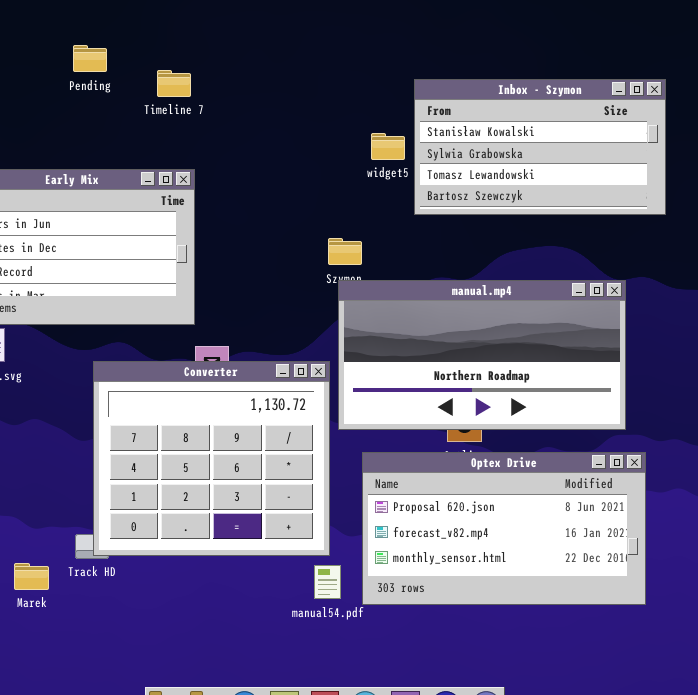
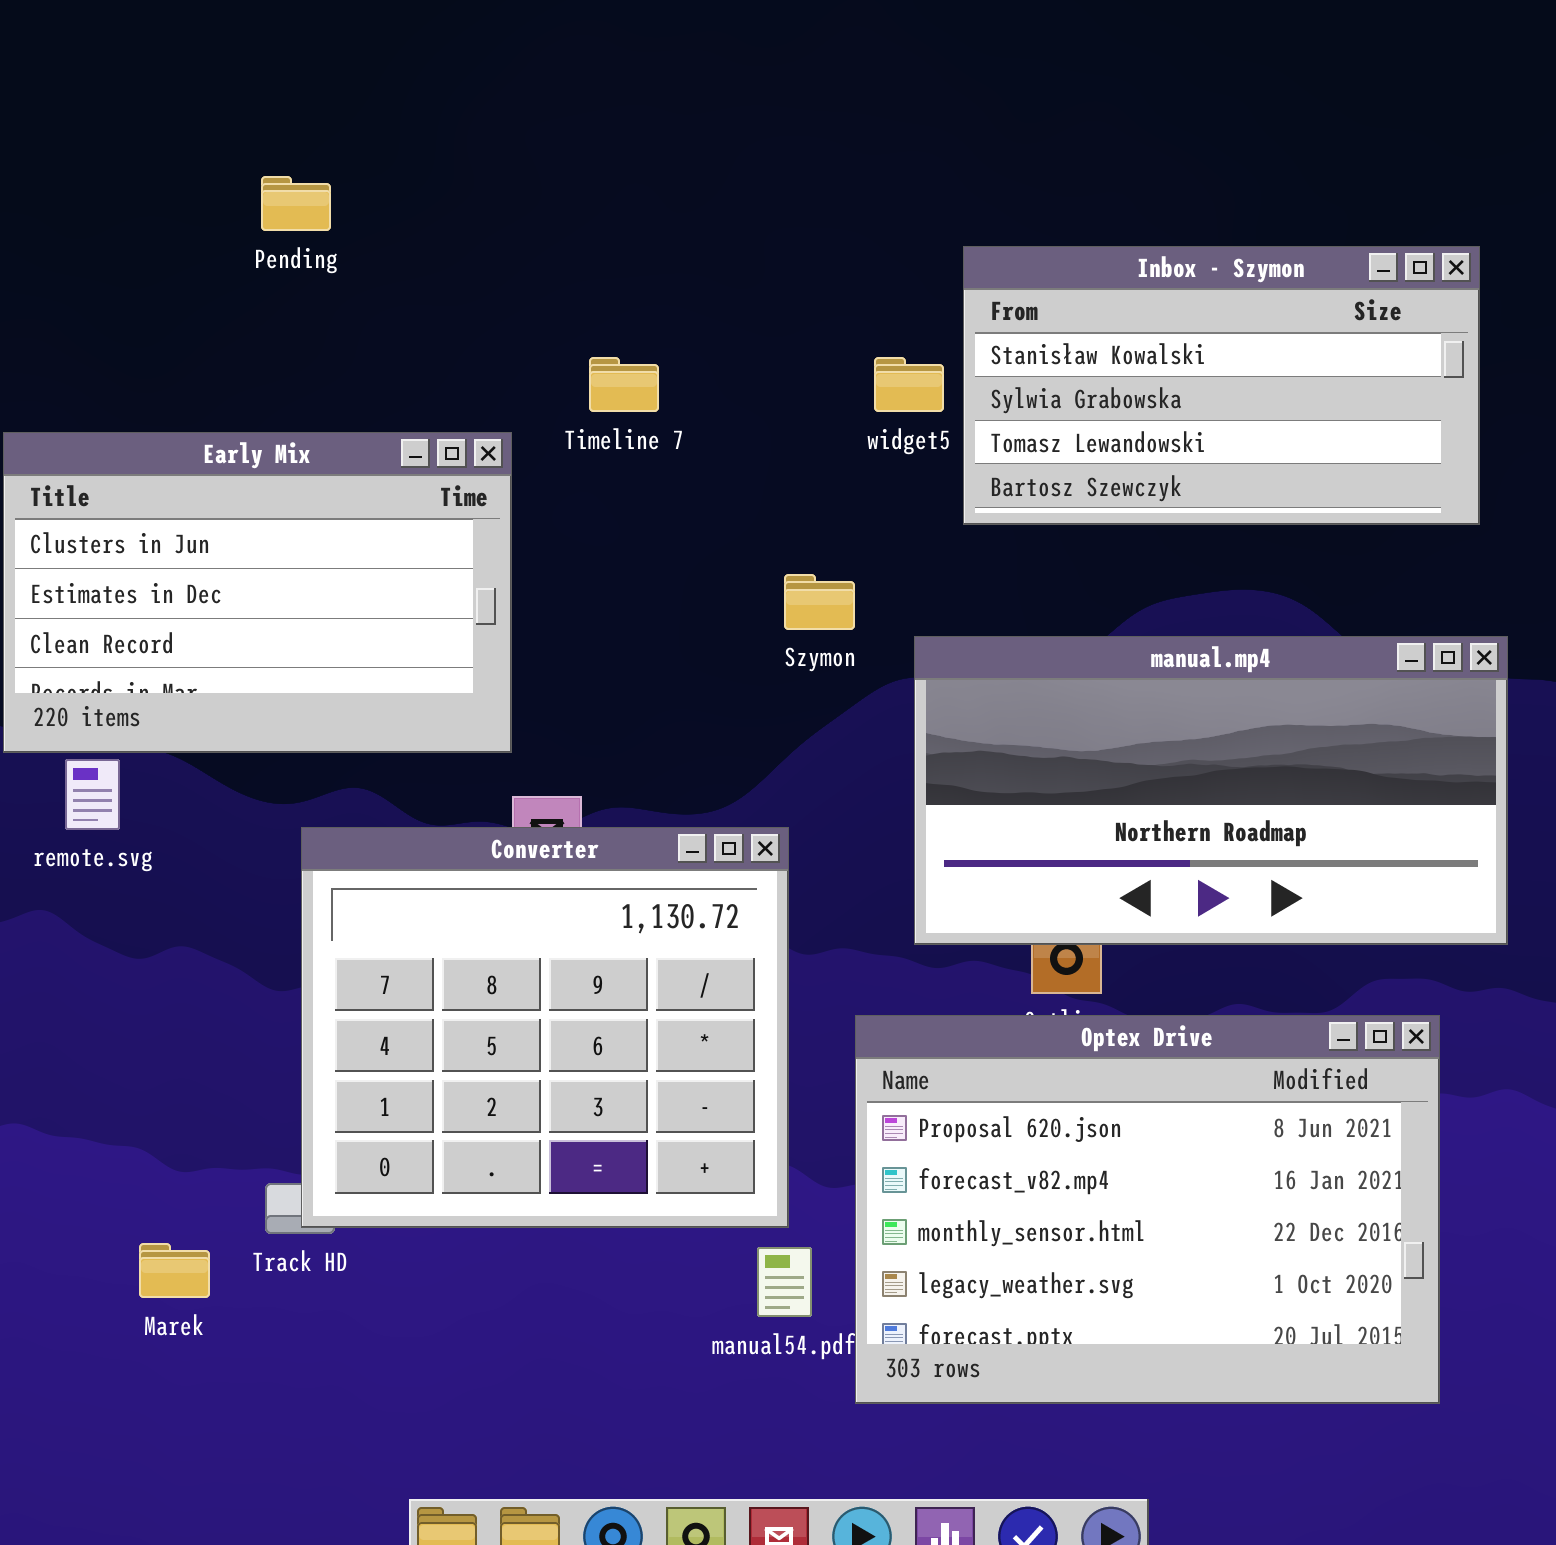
Timeline 7: [157,70,191,97] -> [589,357,659,412], moved
manual.mp4: [338,280,626,430] -> [914,636,1508,945], moved
Optex Drive: [362,452,646,605] -> [855,1015,1440,1404], resized

